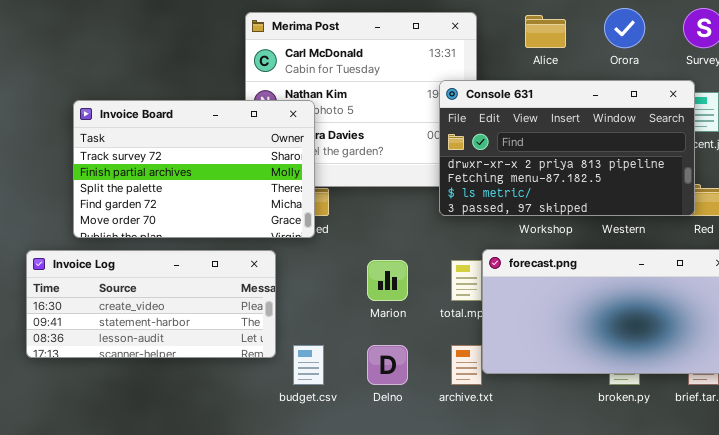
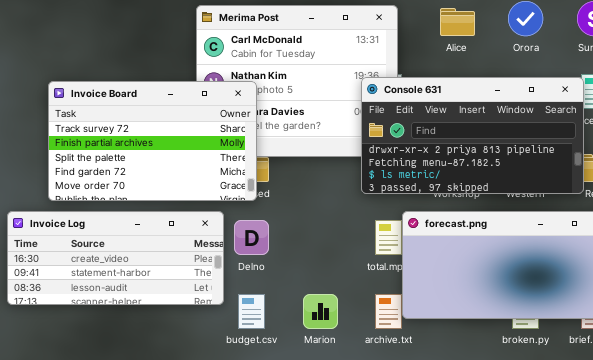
Console 631: [439,80,695,216] -> [361,77,584,194], moved
Marion: [367,260,408,301] -> [303,294,338,329], moved
Delno: [367,345,408,385] -> [234,220,269,255], moved

